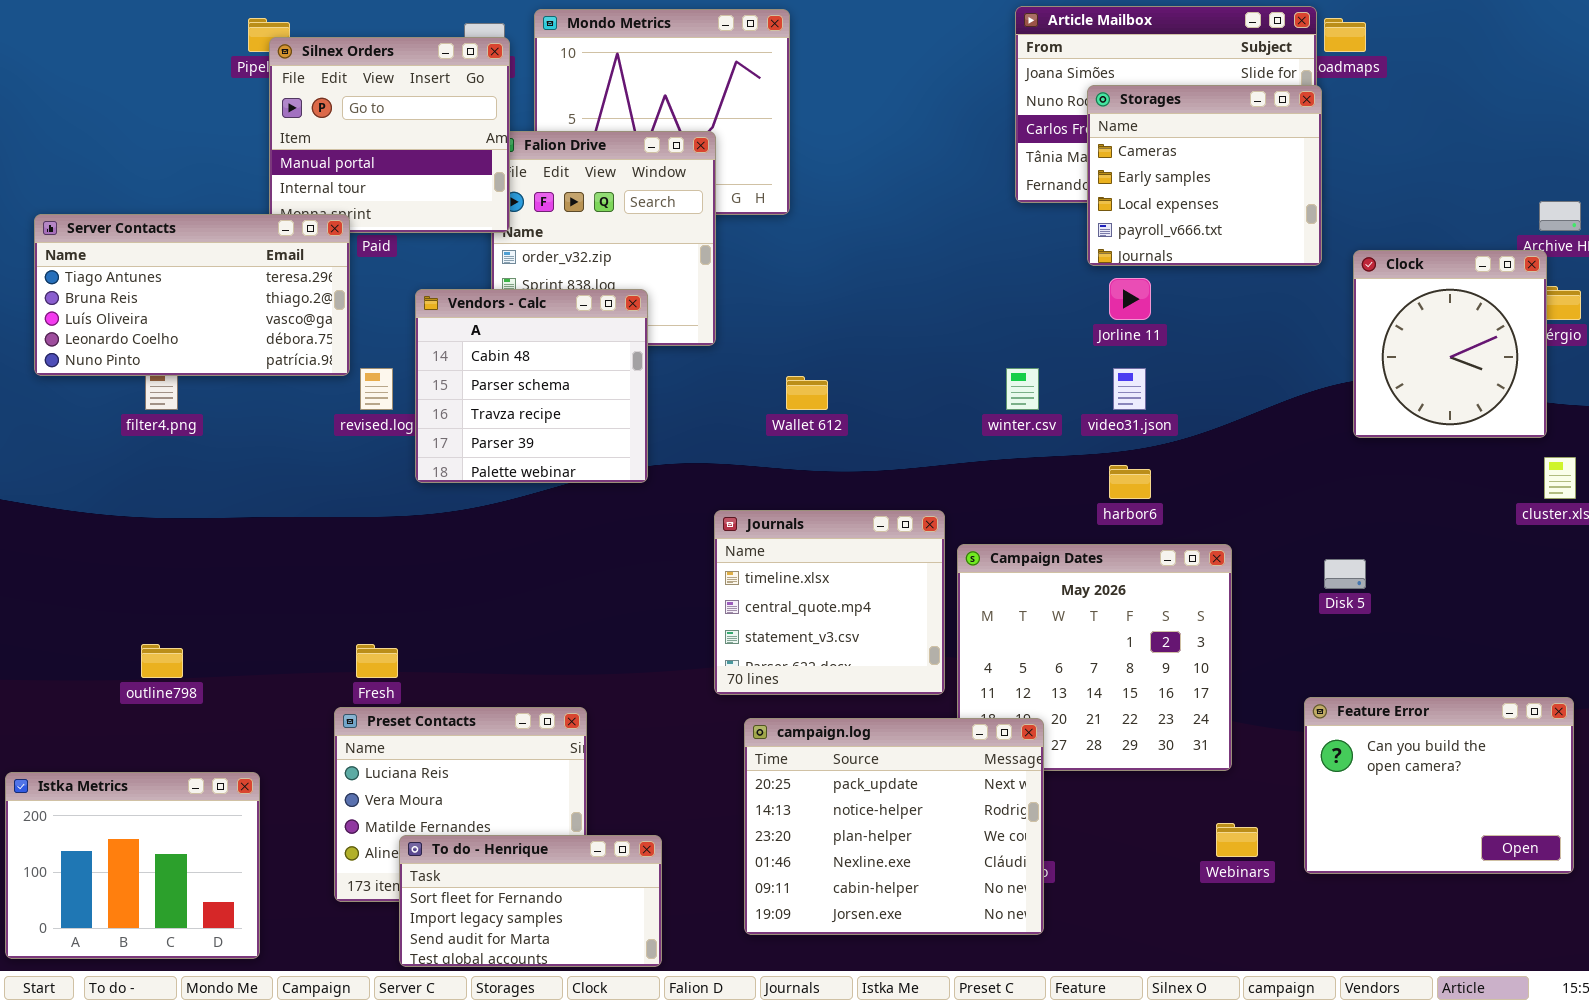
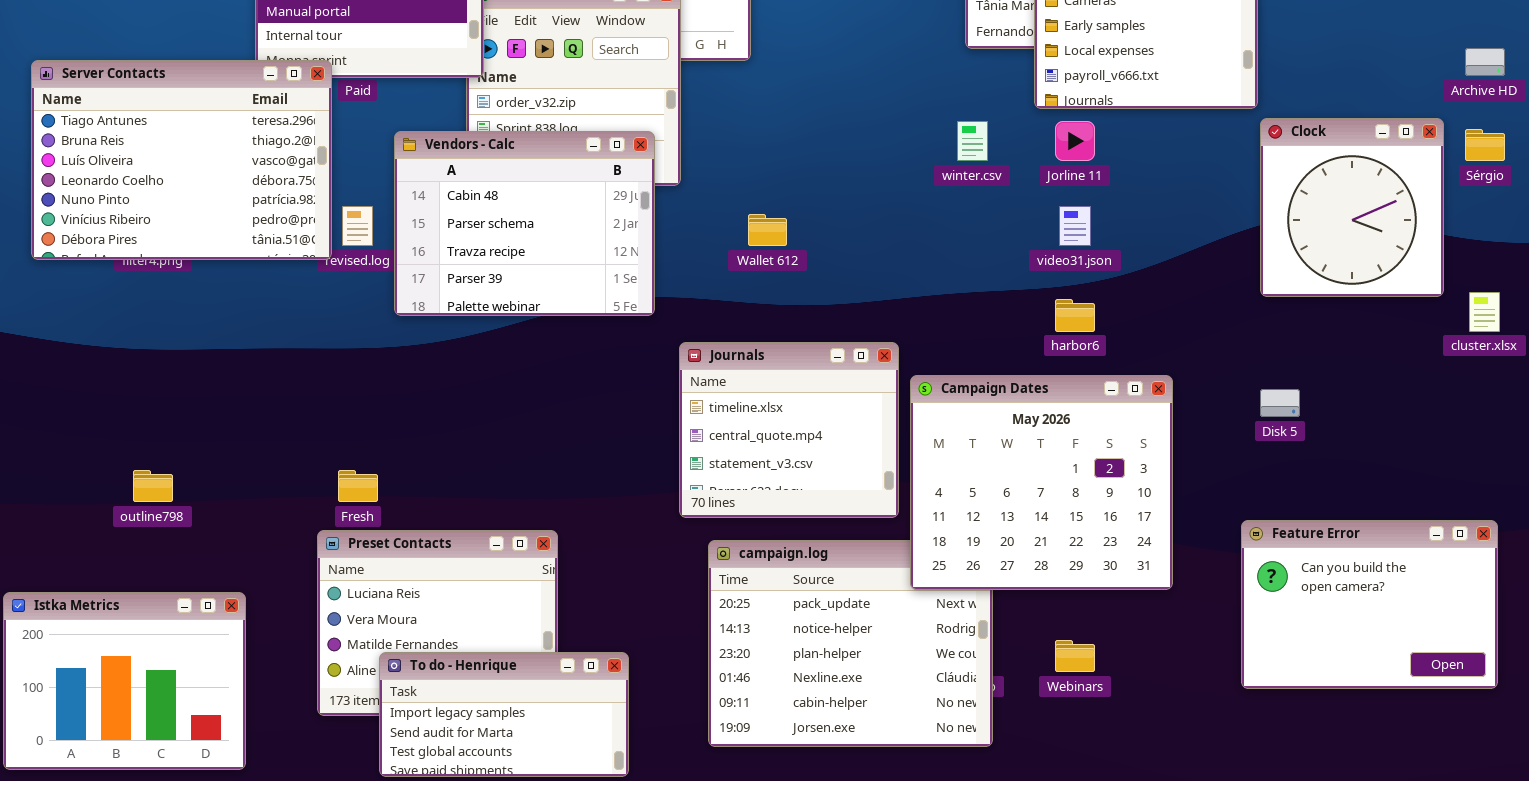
Server Contacts: [34,214,350,376] -> [31,60,332,260], resized
Clock: [1353,250,1547,438] -> [1260,118,1444,297], moved
Vendors - Calc: [415,289,648,483] -> [394,131,655,316], resized
winter.csv: [1006,368,1039,410] -> [957,121,988,161], moved
Campaign Dates: [957,544,1232,771] -> [910,375,1173,590], raised
Webinars: [1216,823,1258,857] -> [1055,640,1095,672], moved
To do - Henrique: [399,835,662,967] -> [379,652,629,777], scrolled down 1 row

